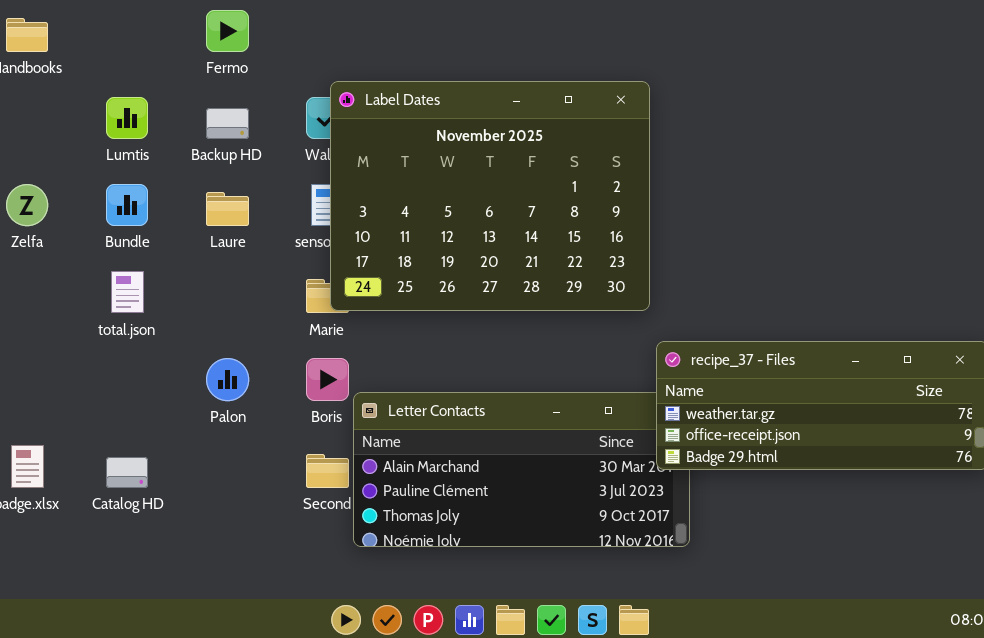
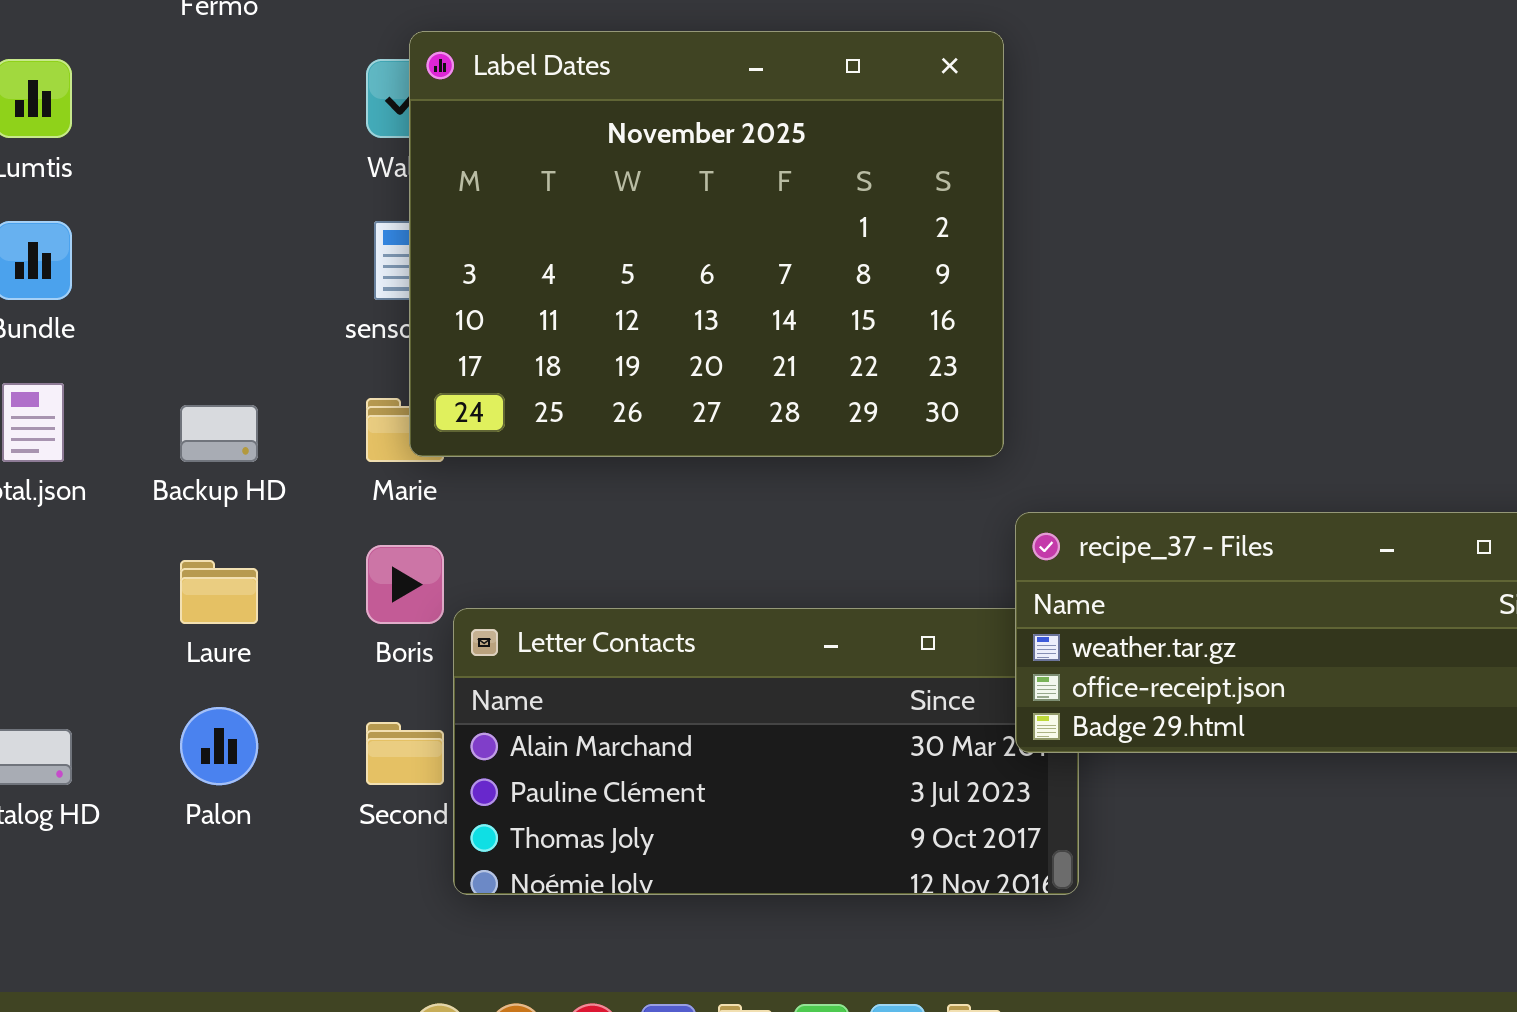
Backup HD: [206,108,249,139] -> [180,405,258,462], moved
Laure: [206,192,249,226] -> [180,560,258,624], moved
Palon: [206,358,249,401] -> [180,707,258,785], moved

